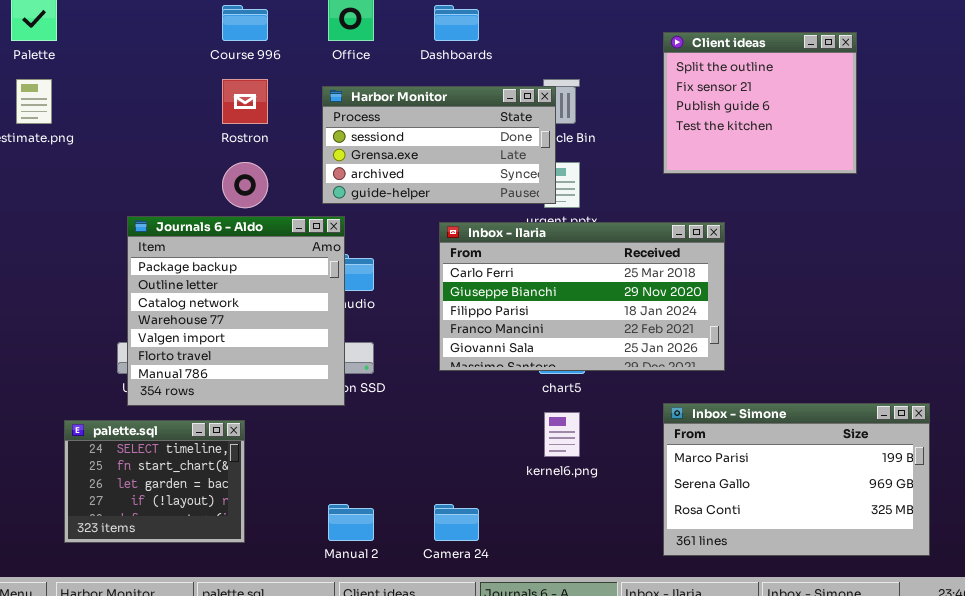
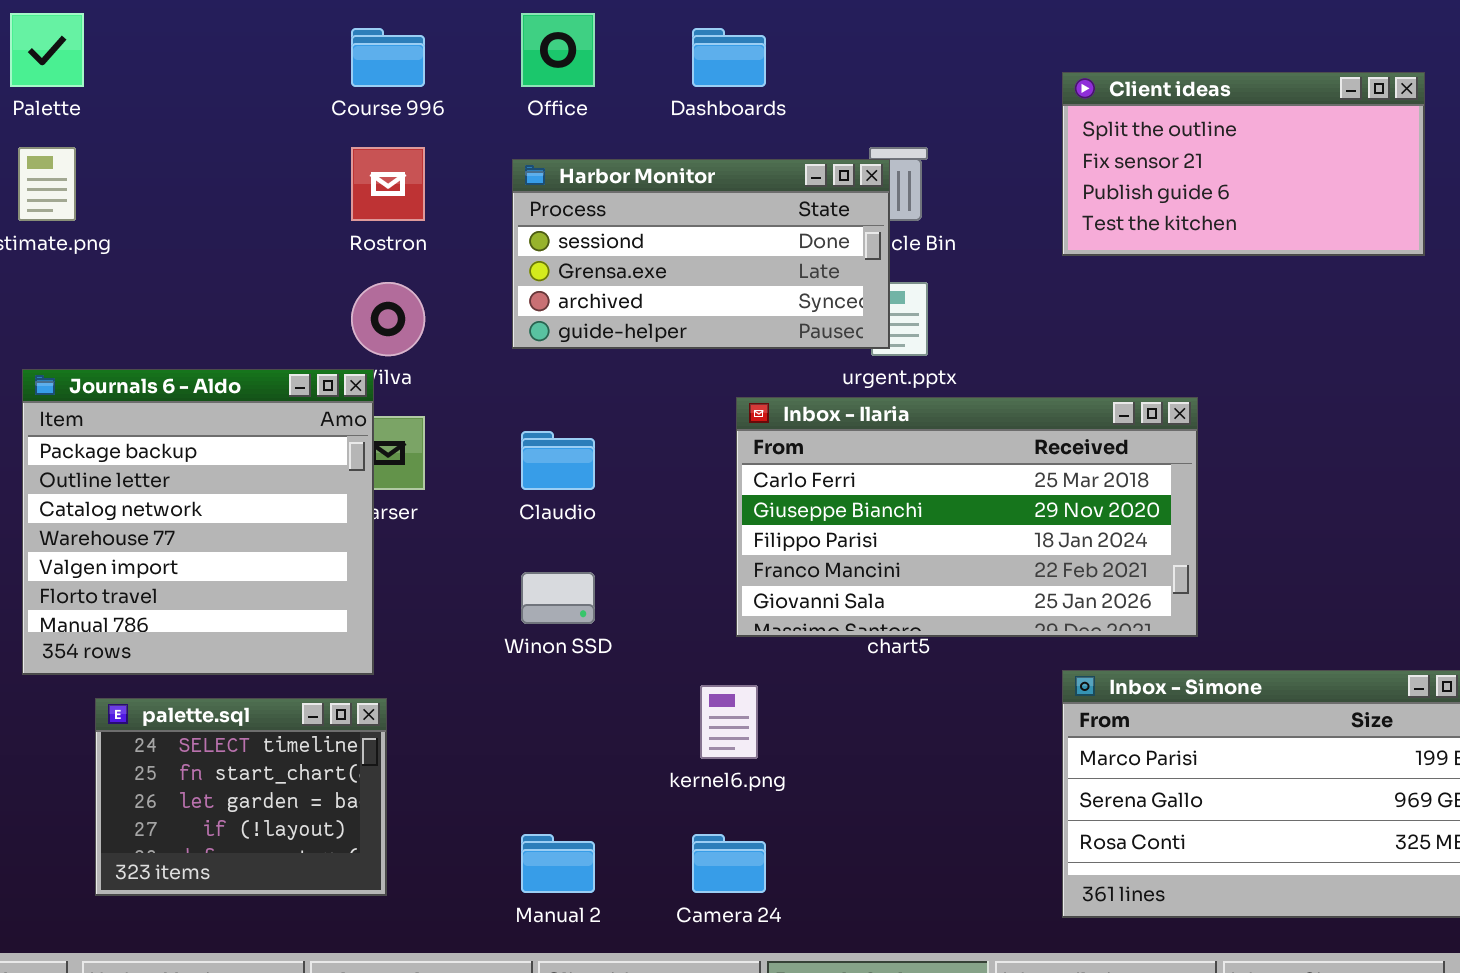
Client ideas: [663,32,857,174] -> [1062,72,1425,256], resized
Journals 6 - Aldo: [127,216,345,406] -> [22,369,374,675], moved
Inbox - Ilaria: [439,222,725,371] -> [736,397,1198,637], moved
kernel6.png: [544,412,580,457] -> [700,685,758,759], moved

